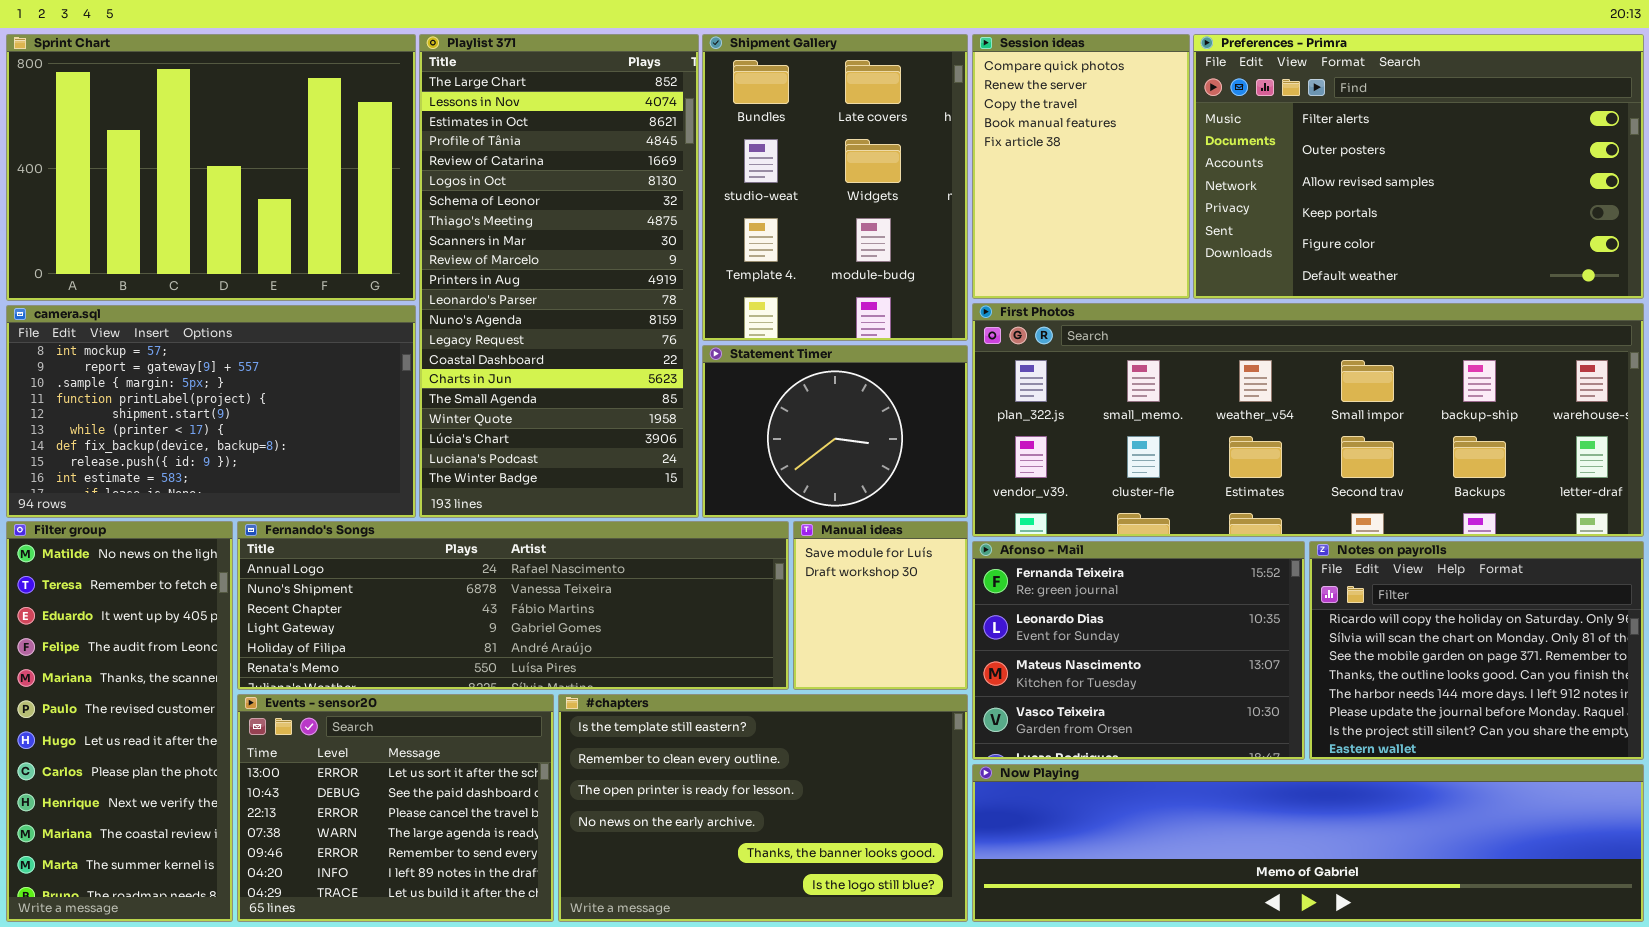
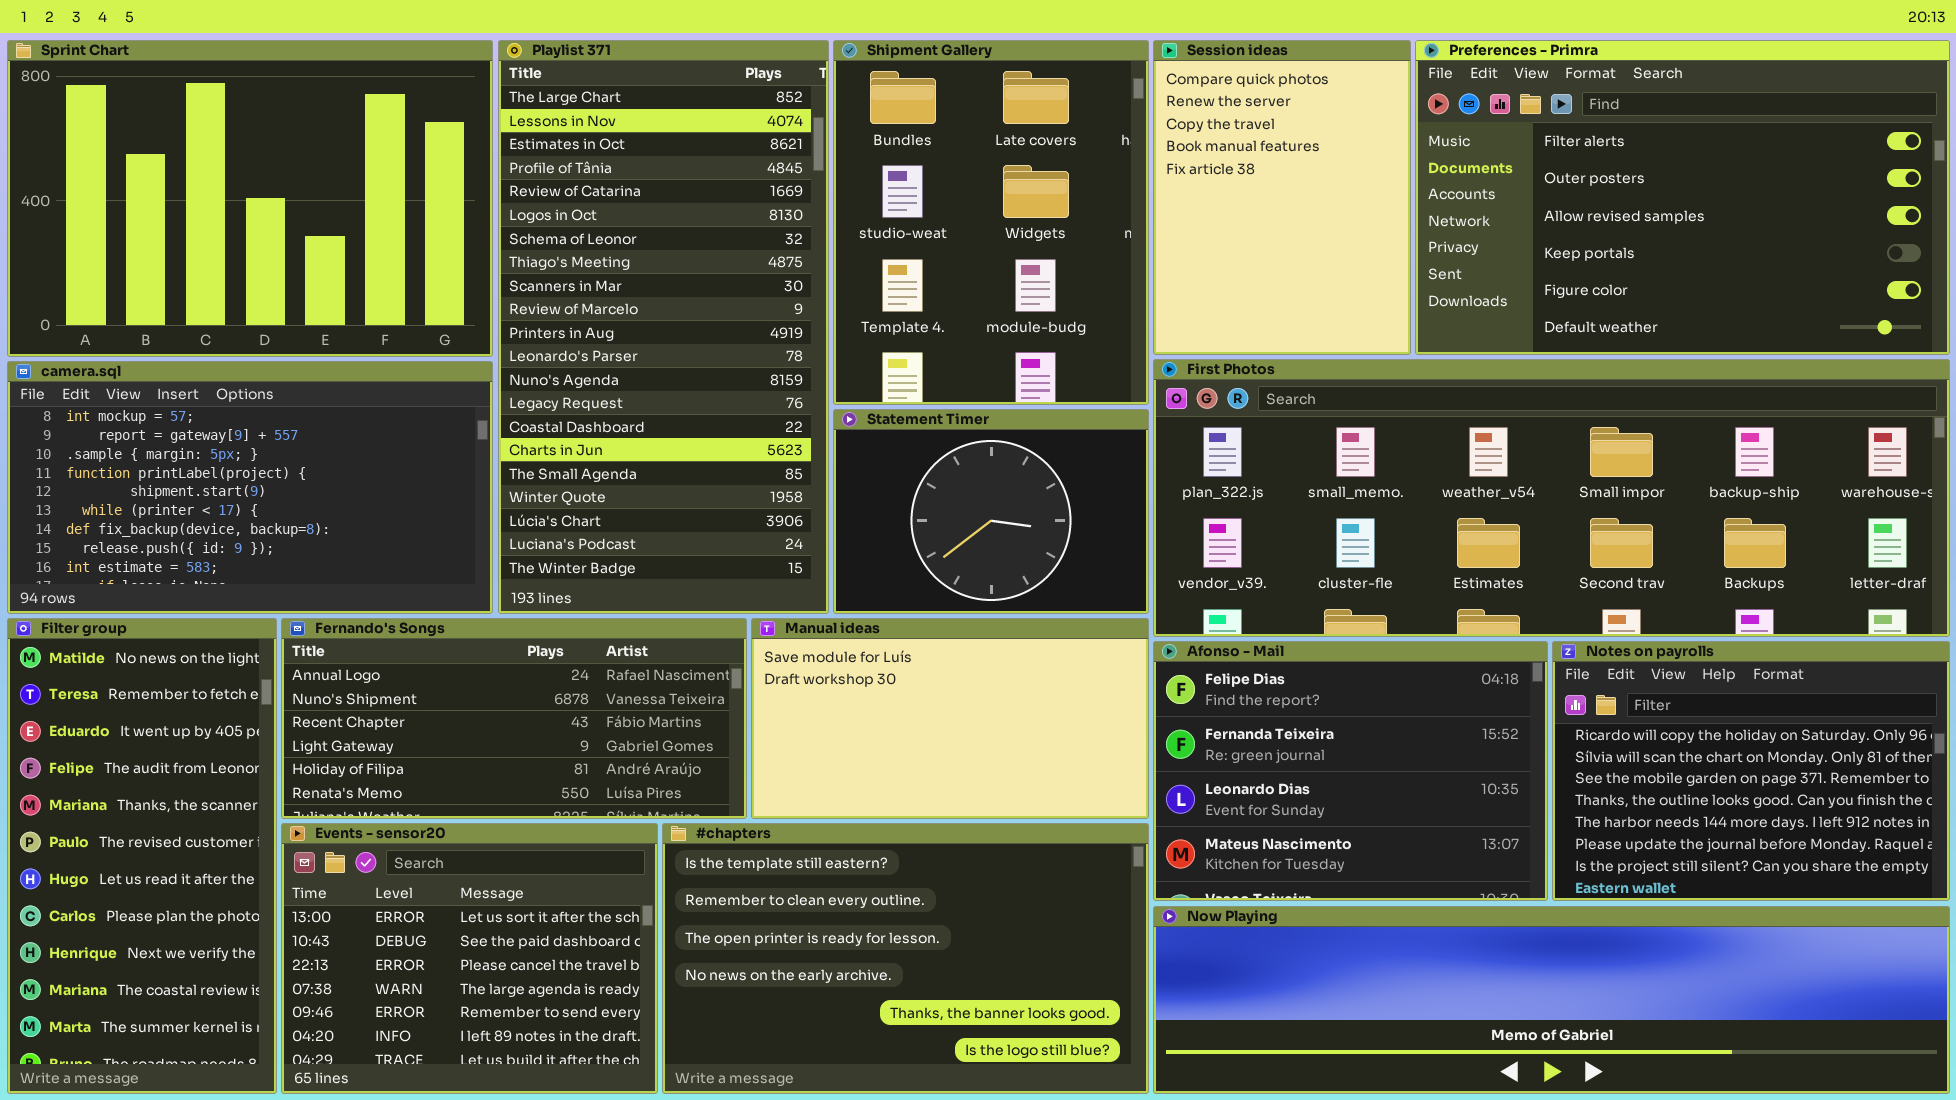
Fernando's Songs: [237,521,789,690] -> [281,618,747,819], resized
Manual ideas: [793,521,968,690] -> [751,618,1149,819], resized
Afonso - Mail: [972,541,1305,760] -> [1153,641,1548,901], scrolled up 1 row

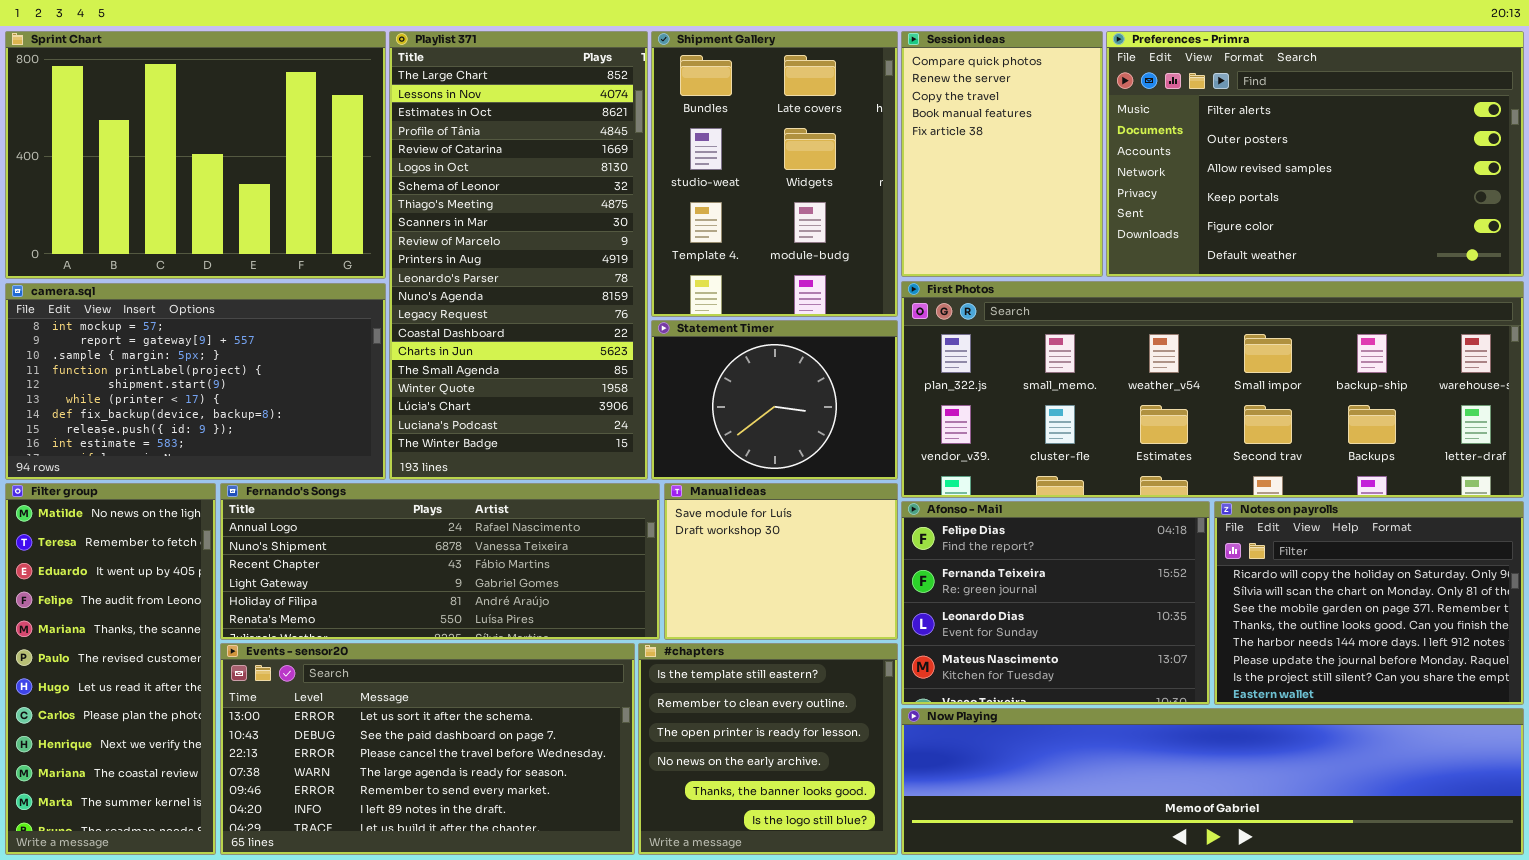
Fernando's Songs: [281,618,747,819] -> [220,483,660,640], resized
Manual ideas: [751,618,1149,819] -> [664,483,898,640], resized
Events - sensor20: [281,823,658,1094] -> [220,643,635,855], resized
#chapters: [662,823,1149,1094] -> [638,643,898,855], resized

